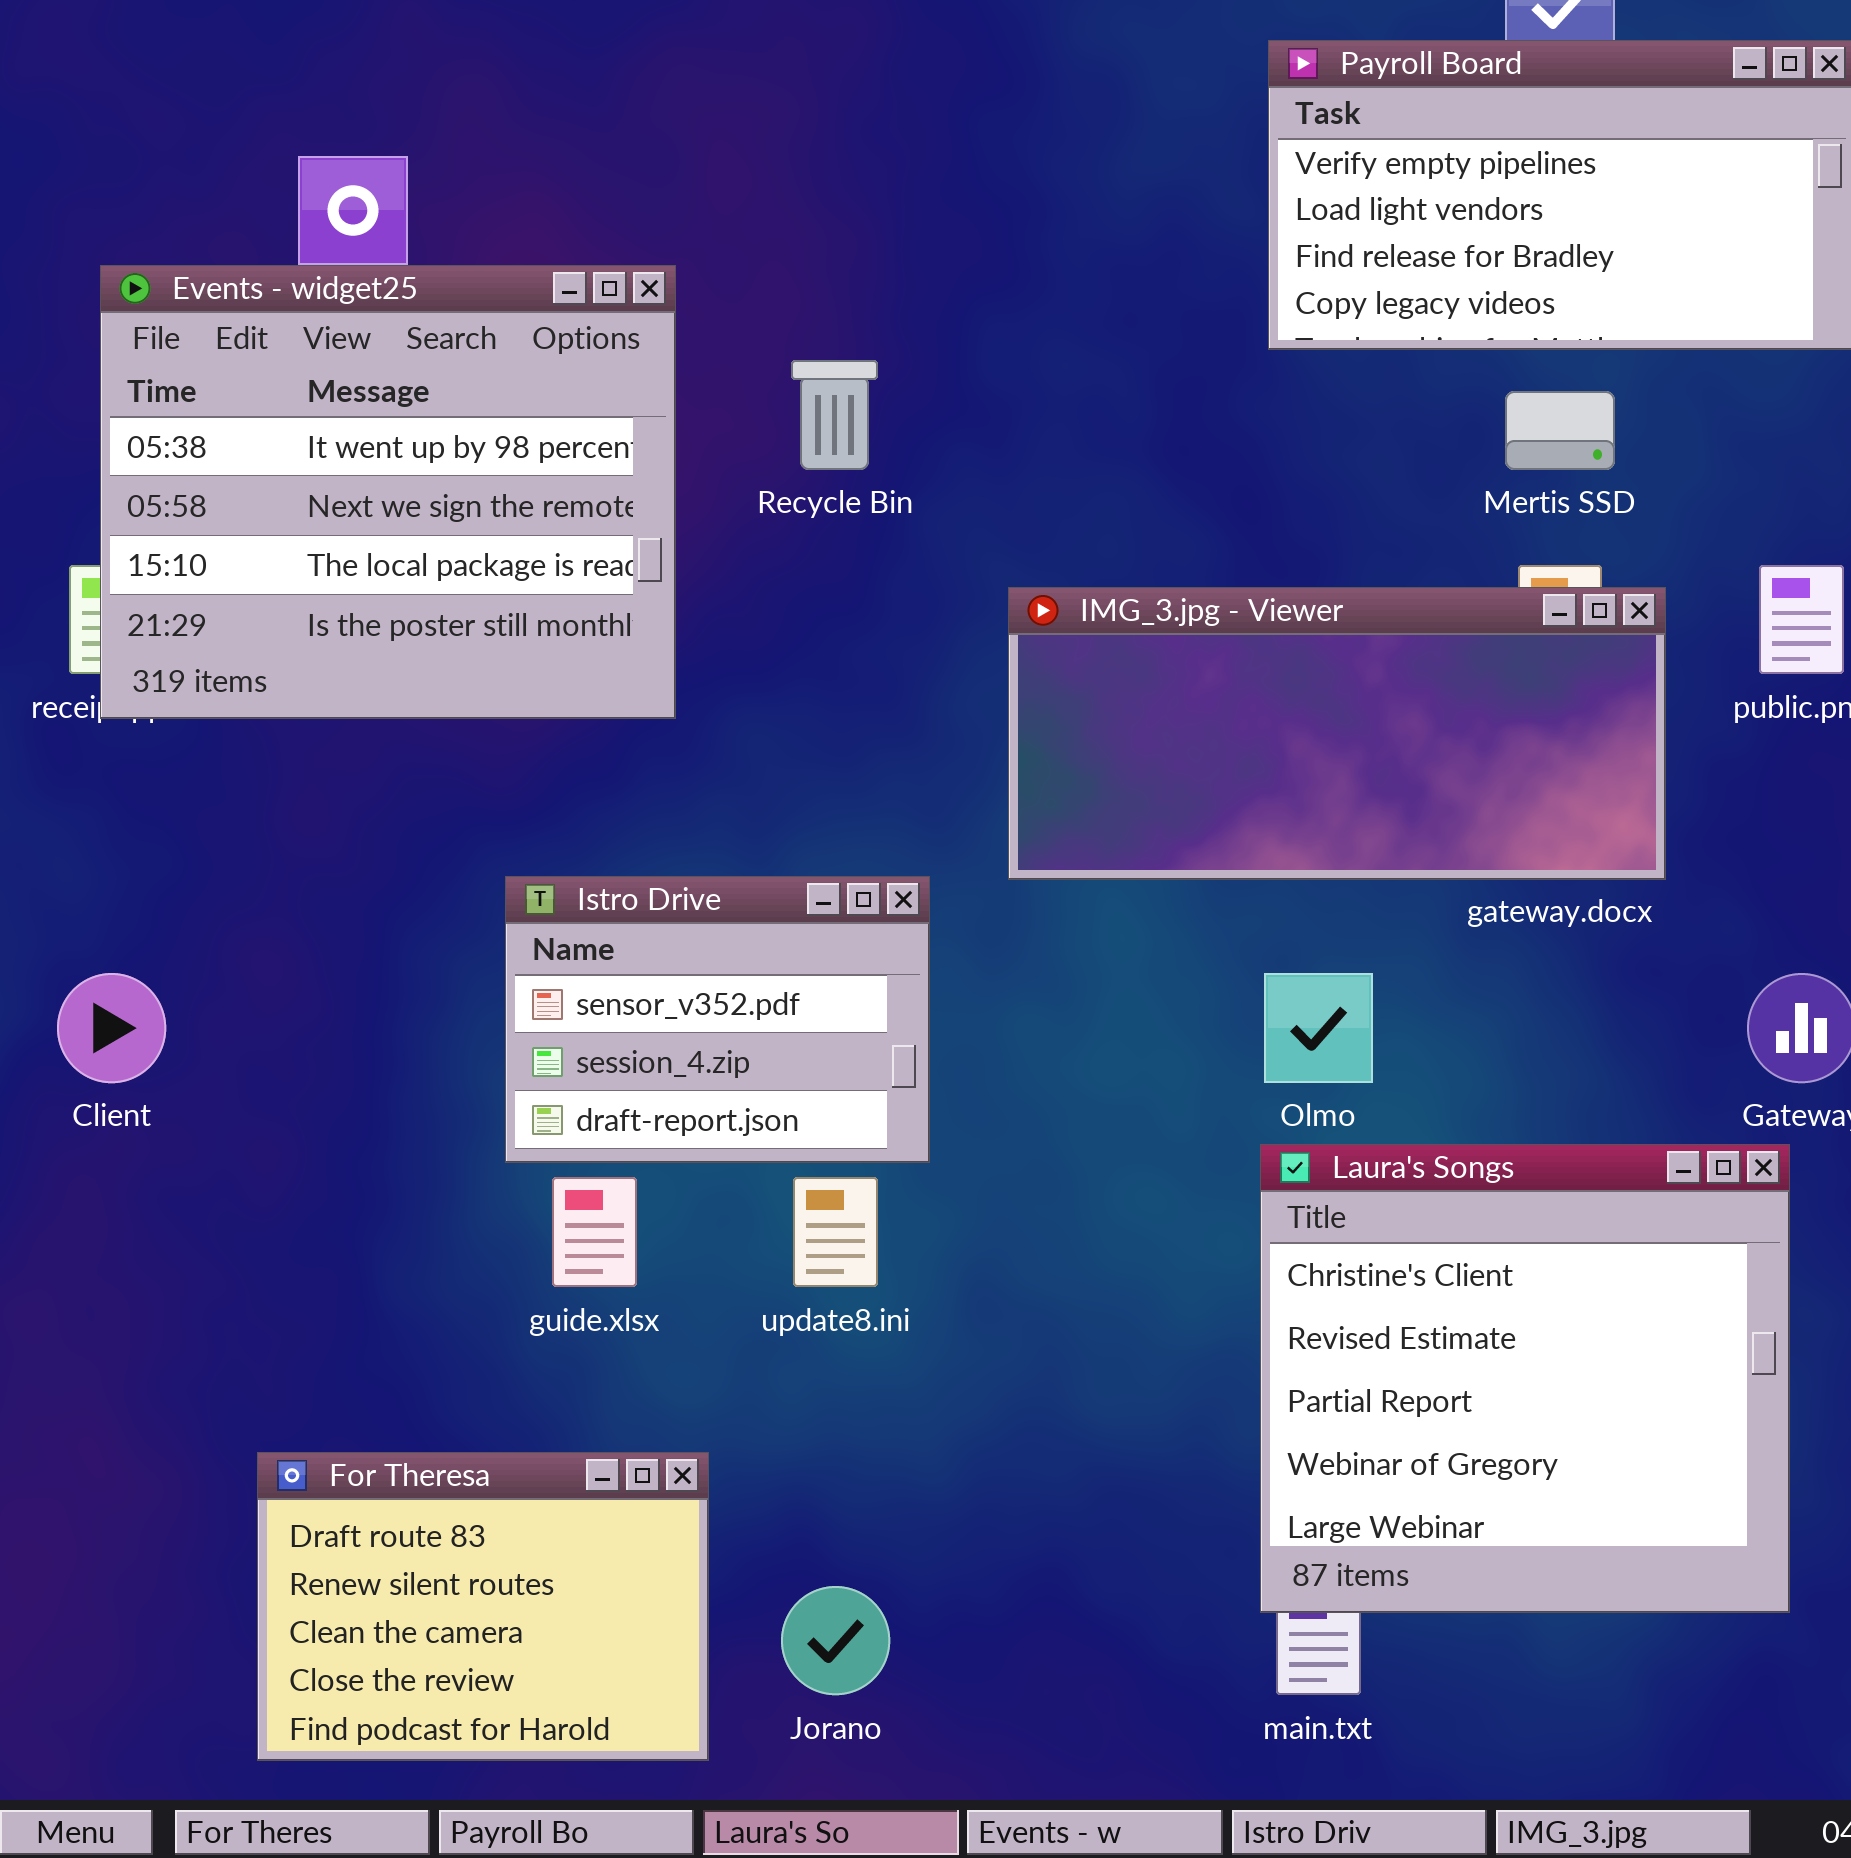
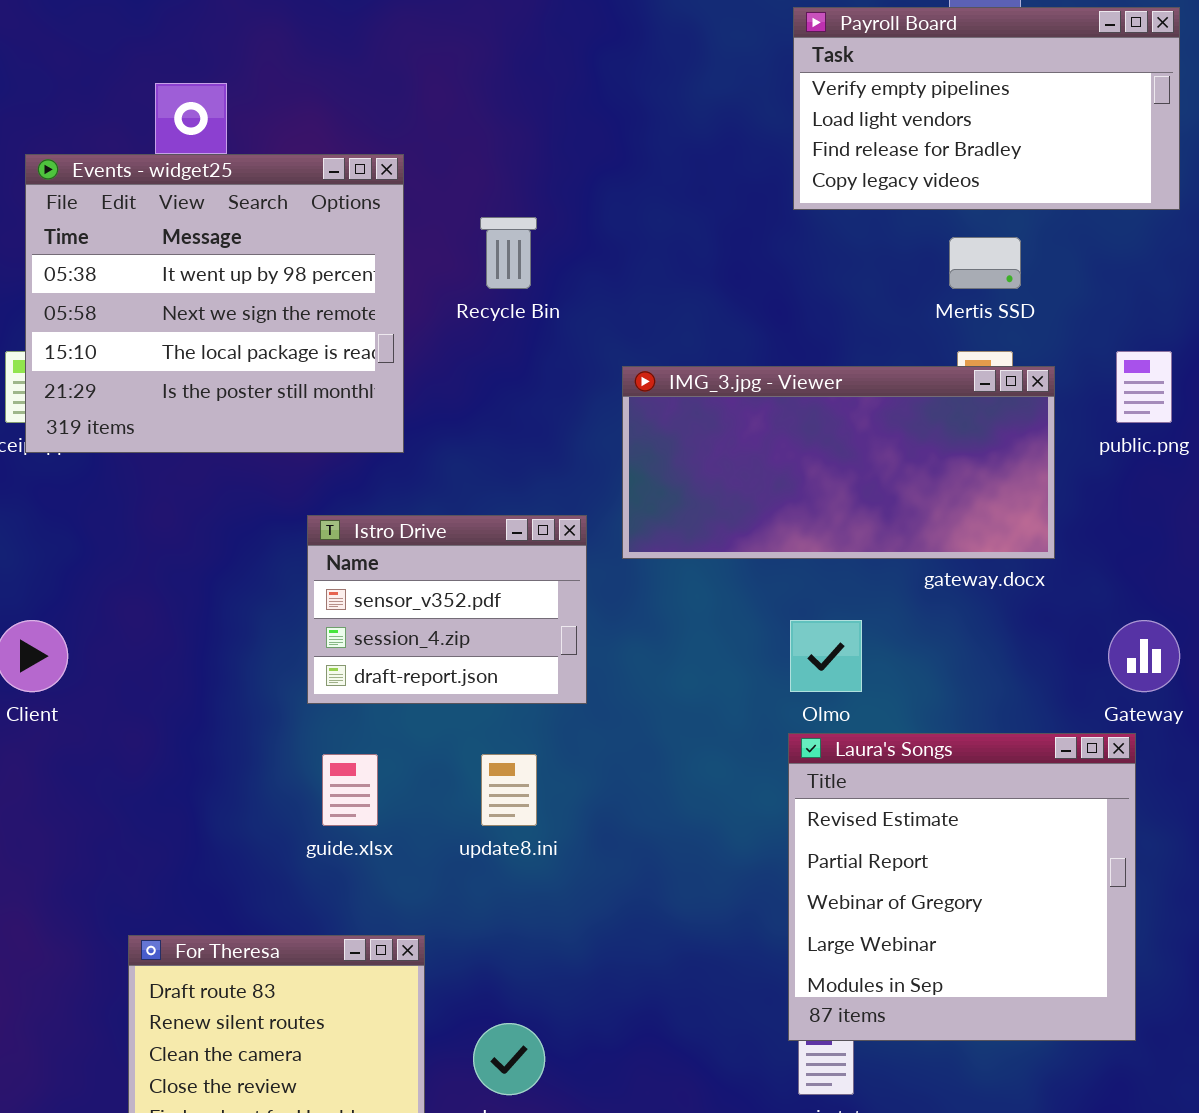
Istro Drive: [505,876,930,1163] -> [307,515,587,704], moved
Laura's Songs: [1260,1144,1790,1613] -> [788,733,1136,1041], scrolled down 1 row

